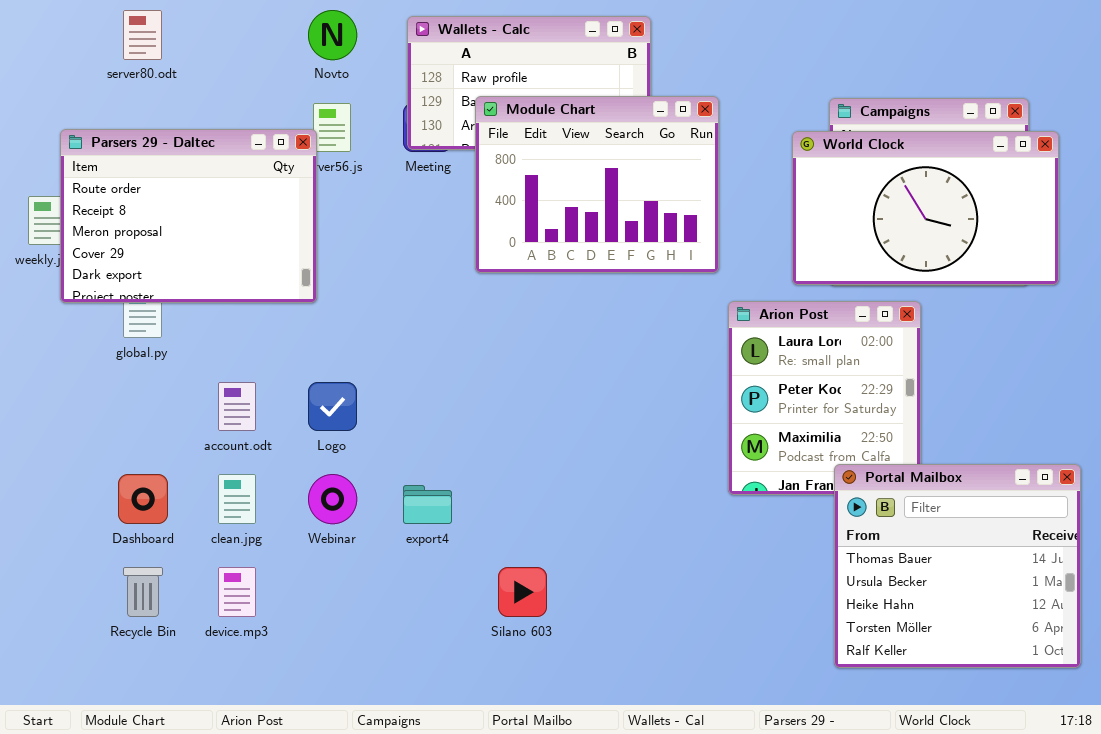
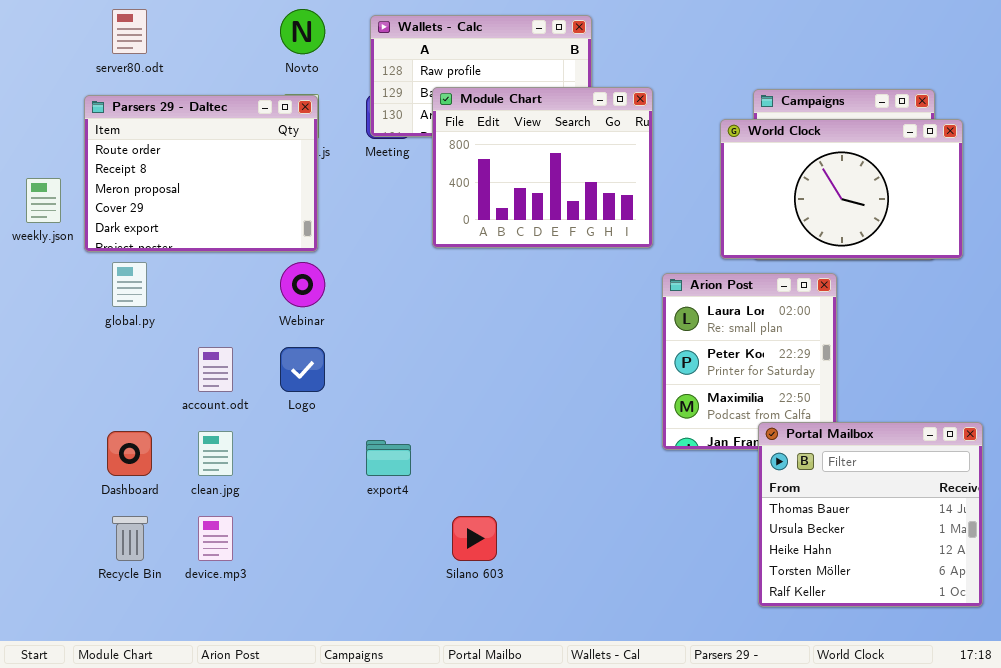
Parsers 29 - Daltec: [60,129,317,303] -> [84,95,318,252], moved
Webinar: [308,474,357,524] -> [280,262,325,307], moved

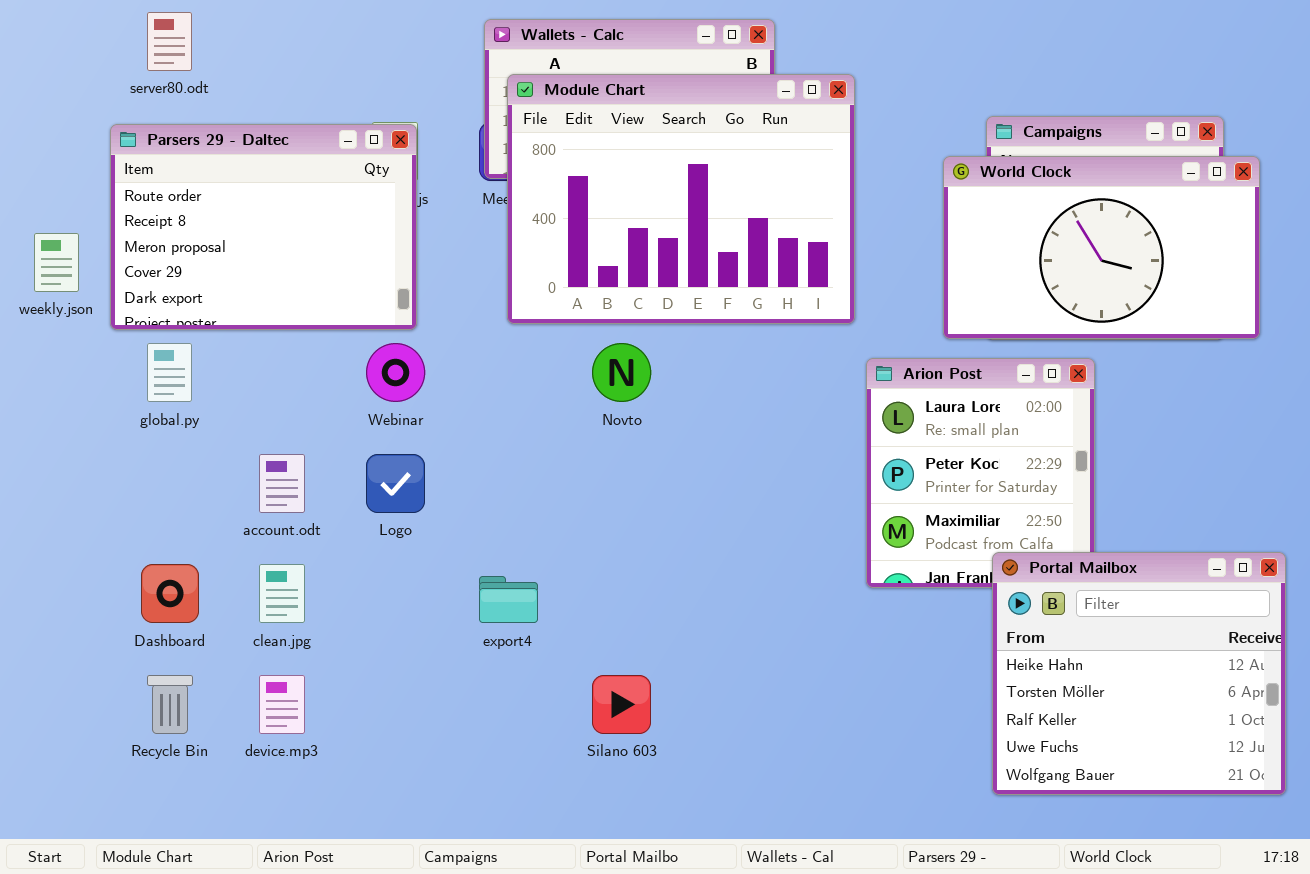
Novto: [280,9,325,54] -> [592,343,651,402], moved
Module Chart: [432,87,653,248] -> [507,74,855,324], resized
Portal Mailbox: [758,422,983,607] -> [992,552,1286,795], scrolled down 2 rows

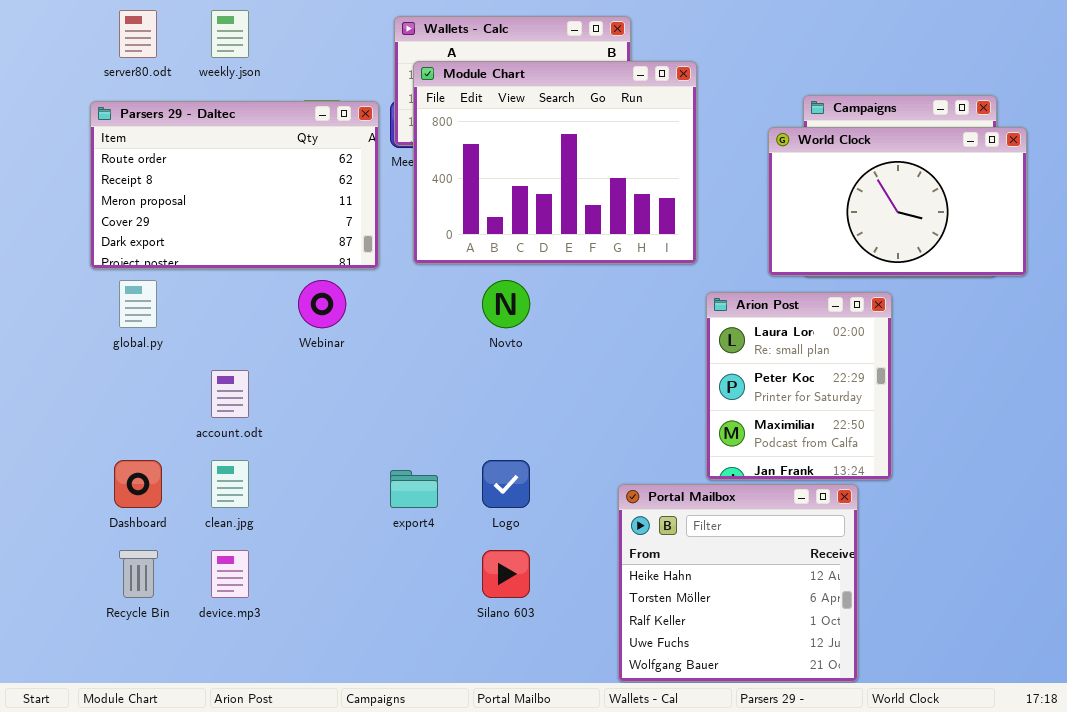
Parsers 29 - Daltec: [110,124,417,330] -> [90,101,379,269], resized
weekly.json: [34,233,79,292] -> [211,10,249,58], moved
Logo: [366,454,425,513] -> [482,460,530,508], moved
Portal Mailbox: [992,552,1286,795] -> [618,484,858,682], moved

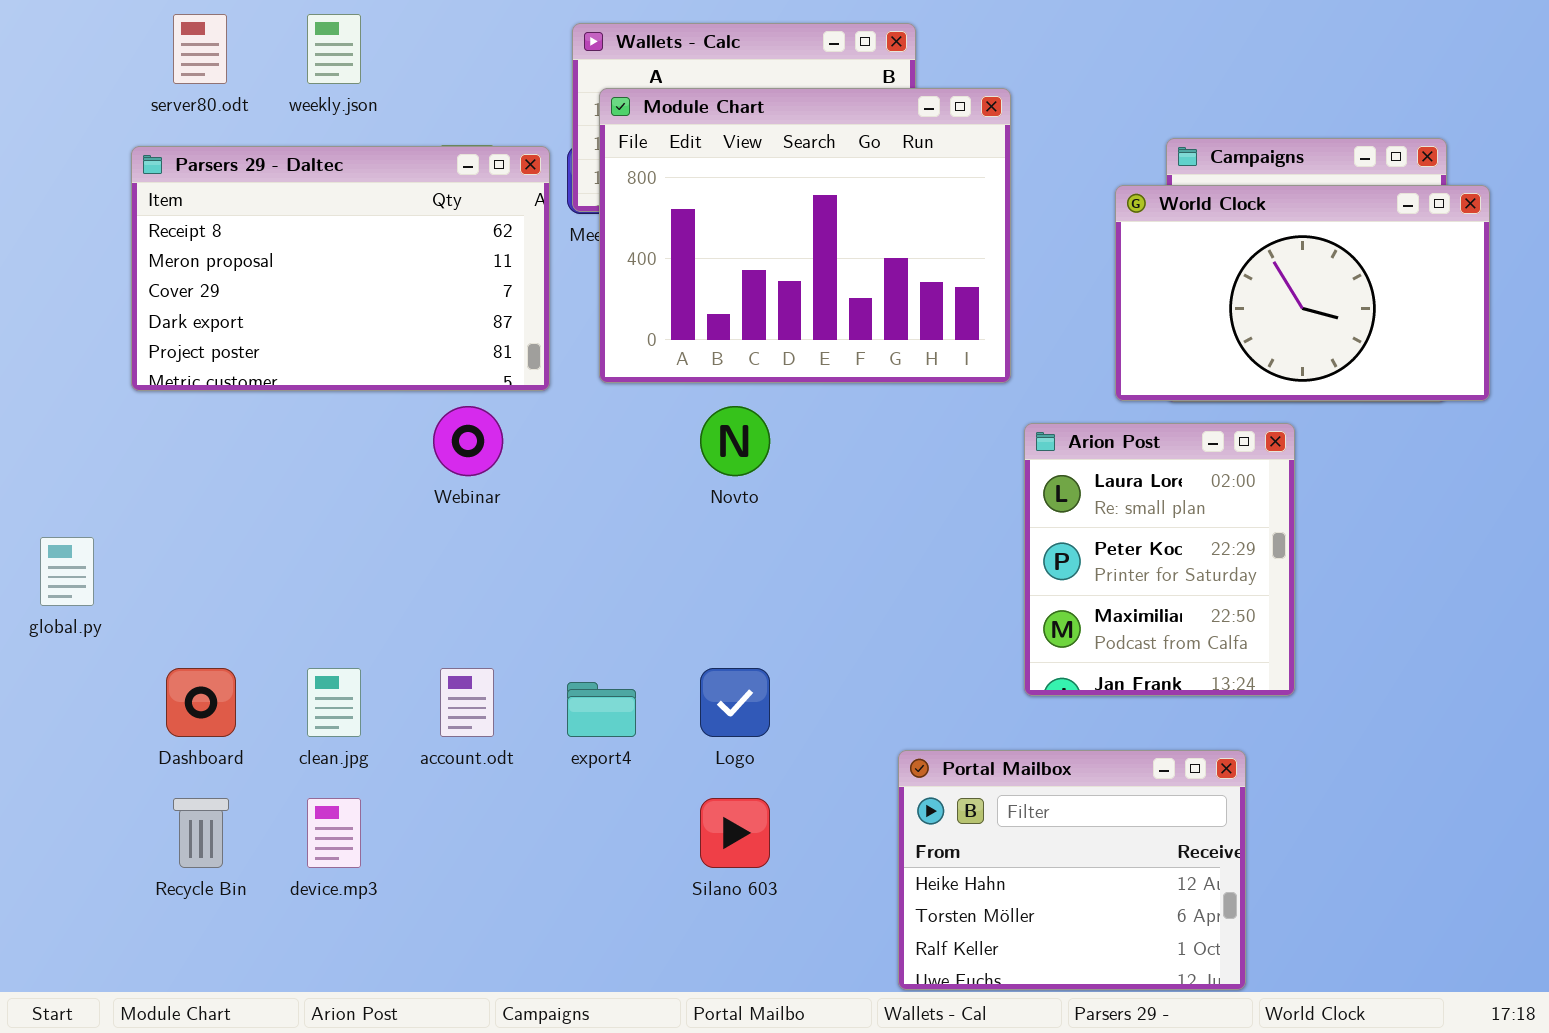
Parsers 29 - Daltec: [90,101,379,269] -> [131,146,550,391], scrolled down 1 row
global.py: [119,280,157,328] -> [40,537,94,606], moved
account.odt: [211,370,249,418] -> [440,668,494,737], moved
Portal Mailbox: [618,484,858,682] -> [898,750,1246,990], resized

